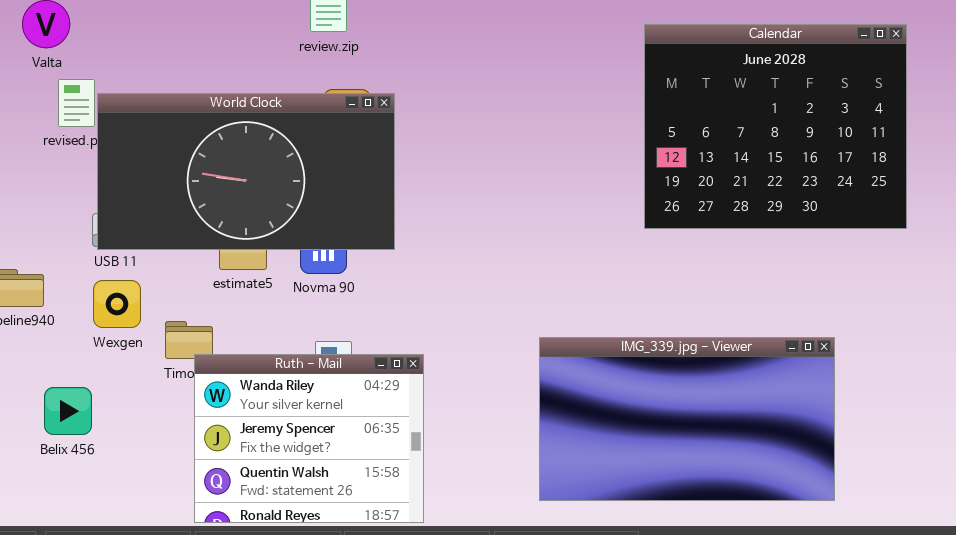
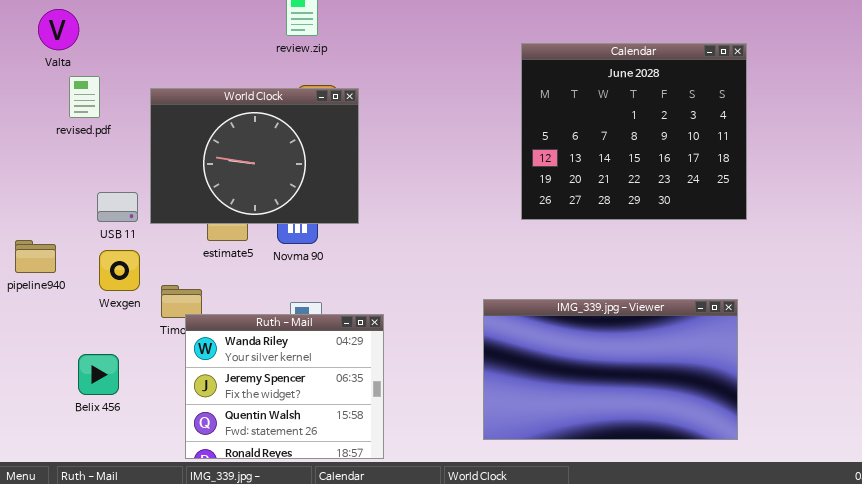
Calendar: [644,24,907,229] -> [521,43,747,220], moved
World Clock: [97,93,395,250] -> [150,88,359,224], resized
Belix 456: [44,387,92,435] -> [78,354,119,395], moved

